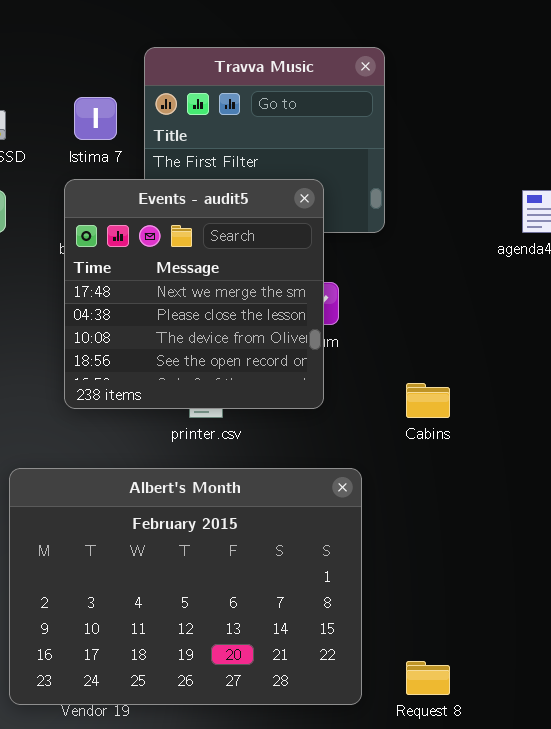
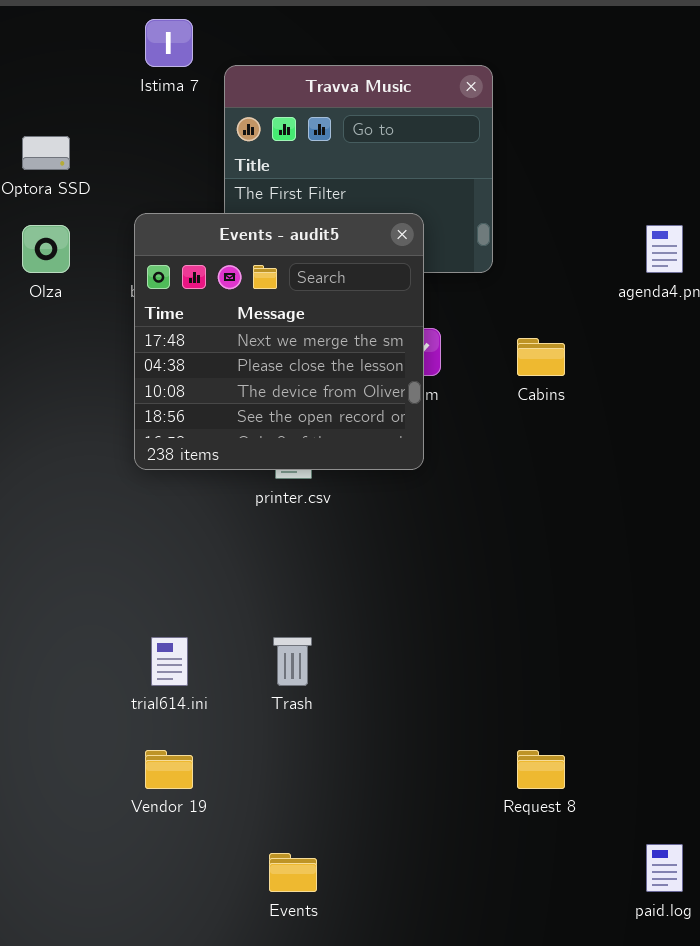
Istima 7: [74,97,117,140] -> [145,19,193,67], moved
Cabins: [406,383,450,418] -> [517,338,565,376], moved
Albert's Month: [9,468,362,705] -> none, closed

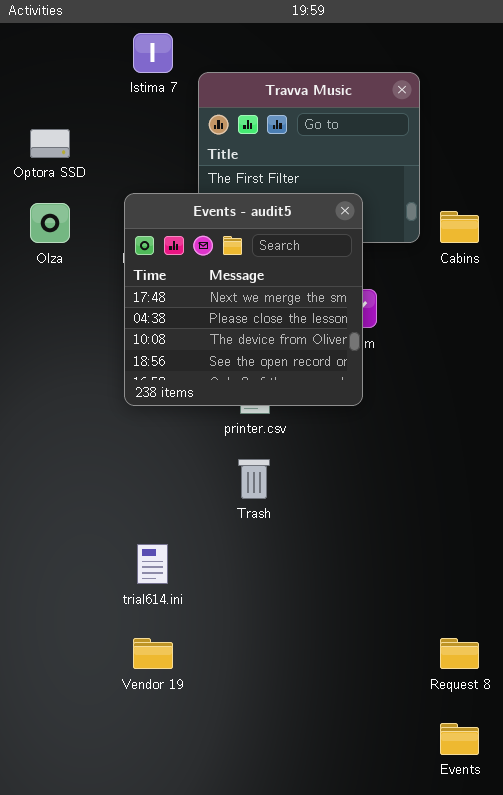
Cabins: [517,338,565,376] -> [440,211,479,243], moved
Trash: [273,637,312,686] -> [238,459,270,499], moved
Events: [269,853,317,892] -> [440,723,479,755], moved

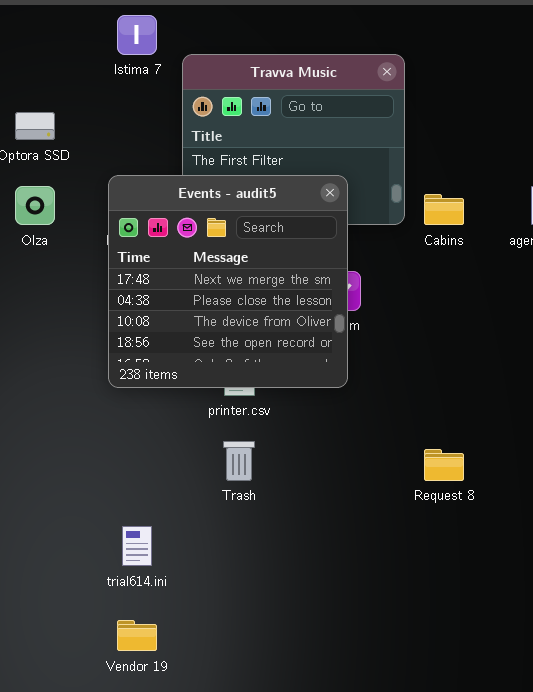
Request 8: [440,638,479,669] -> [424,449,464,481], moved

